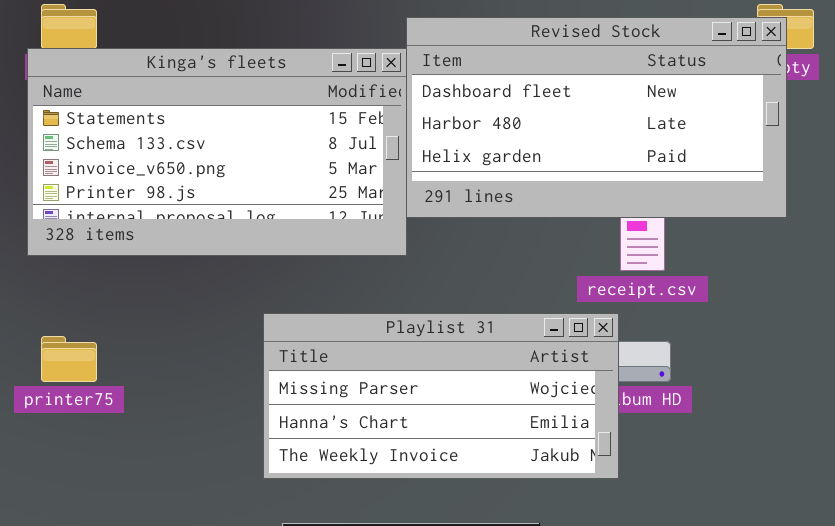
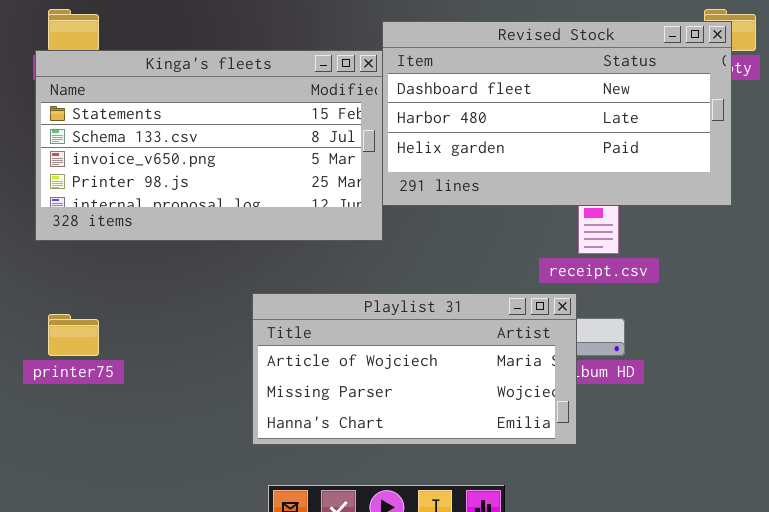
Playlist 31: [263,313,619,479] -> [252,293,577,445], scrolled up 1 row

